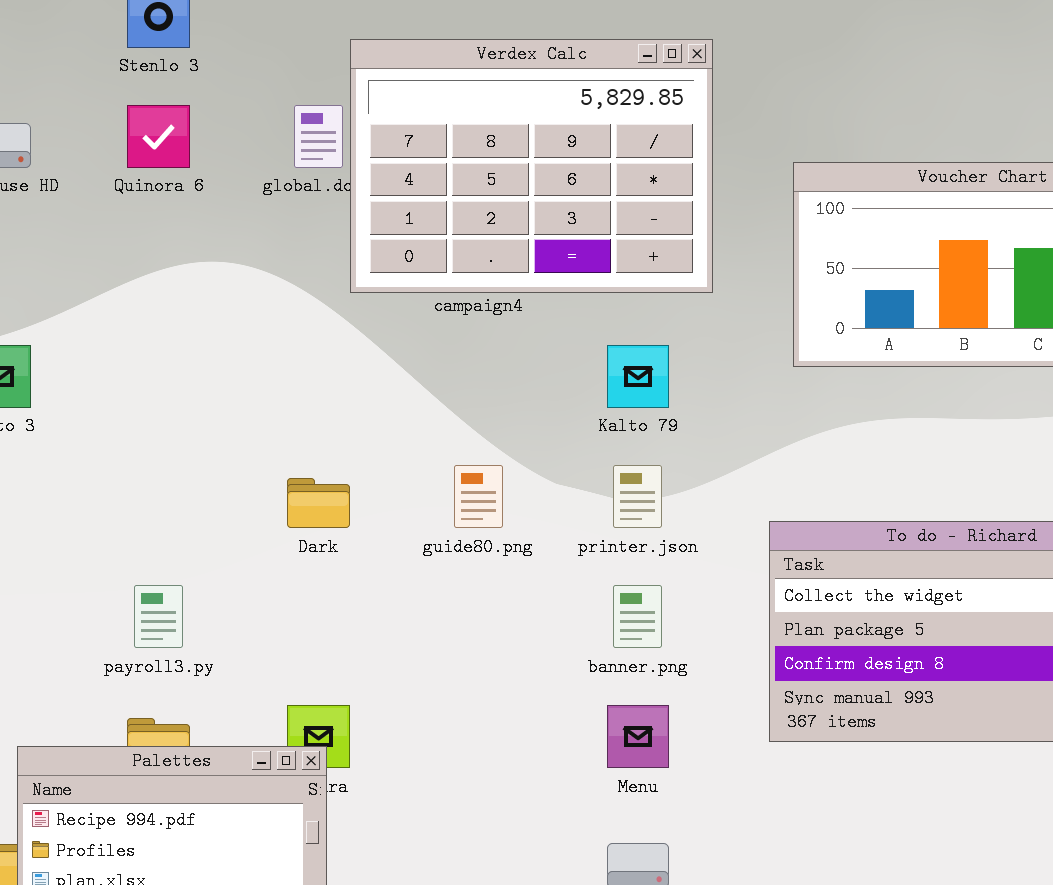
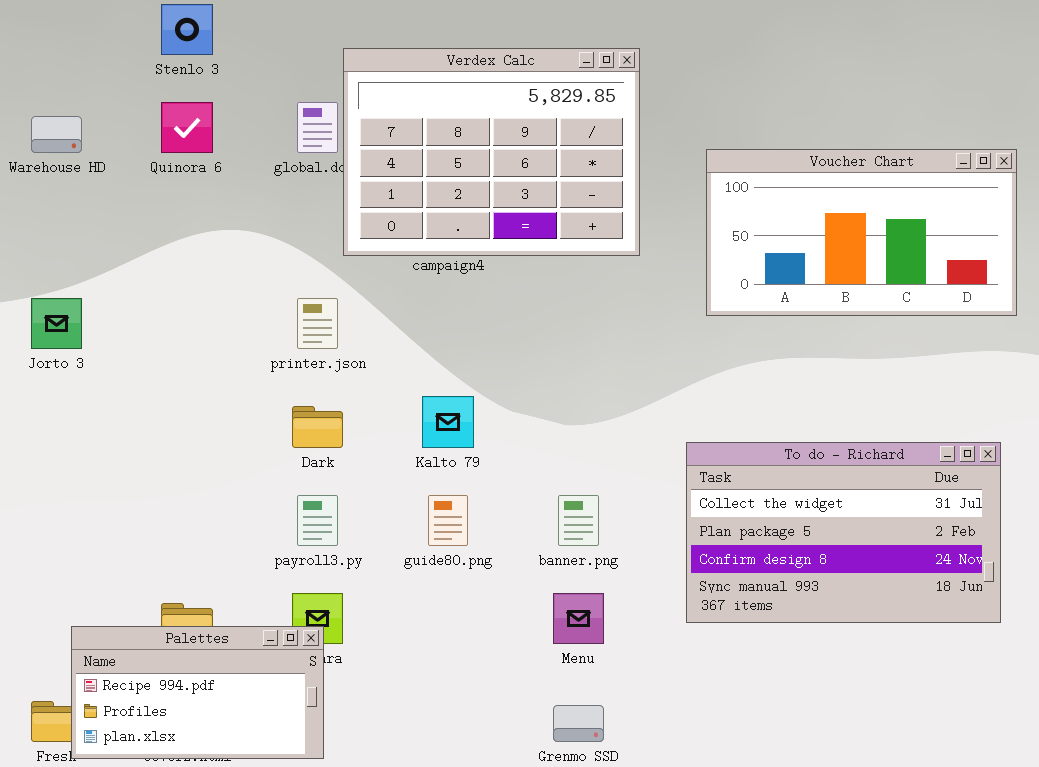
Kalto 79: [607,345,669,408] -> [422,396,474,448], moved
guide80.png: [454,465,503,528] -> [428,495,468,546], moved
printer.json: [613,465,662,528] -> [297,298,338,349], moved
payroll3.py: [134,585,183,648] -> [297,495,338,546], moved

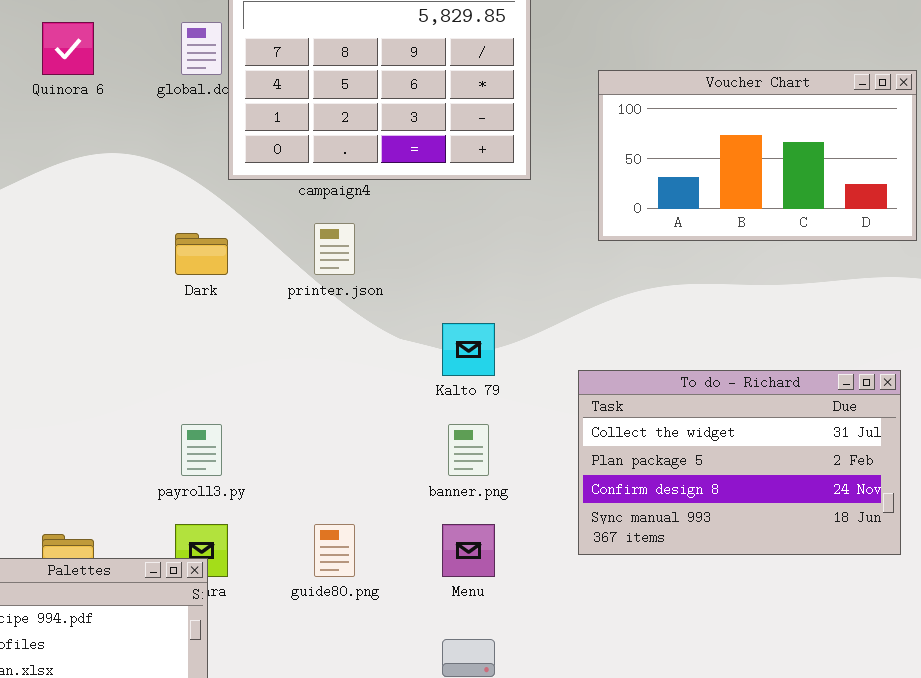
printer.json: [297,298,338,349] -> [314,223,355,275], moved
Kalto 79: [422,396,474,448] -> [442,323,495,376], moved
Dark: [292,406,343,448] -> [175,233,228,275], moved
guide80.png: [428,495,468,546] -> [314,524,355,577], moved

